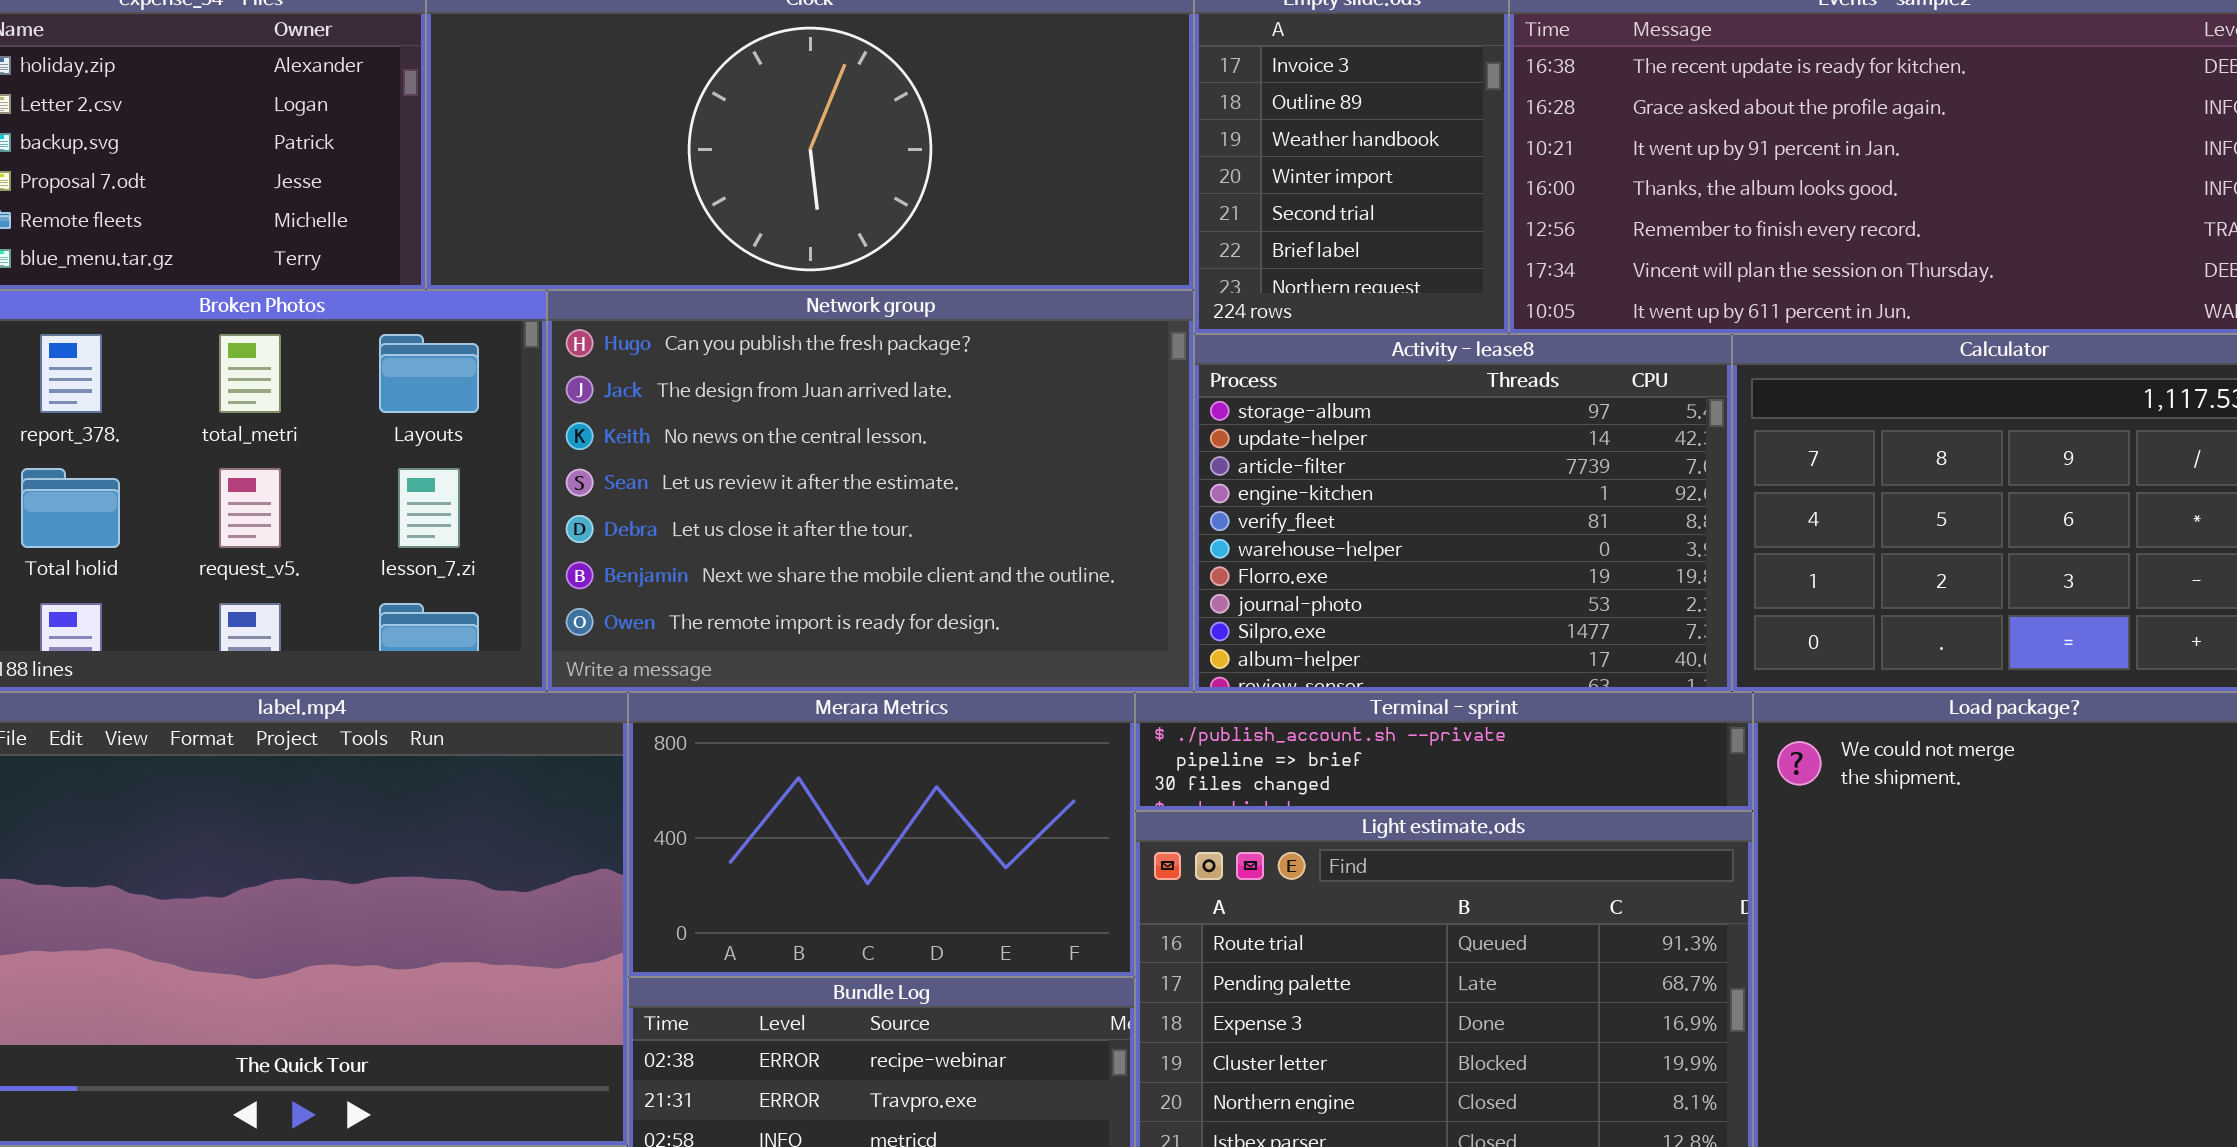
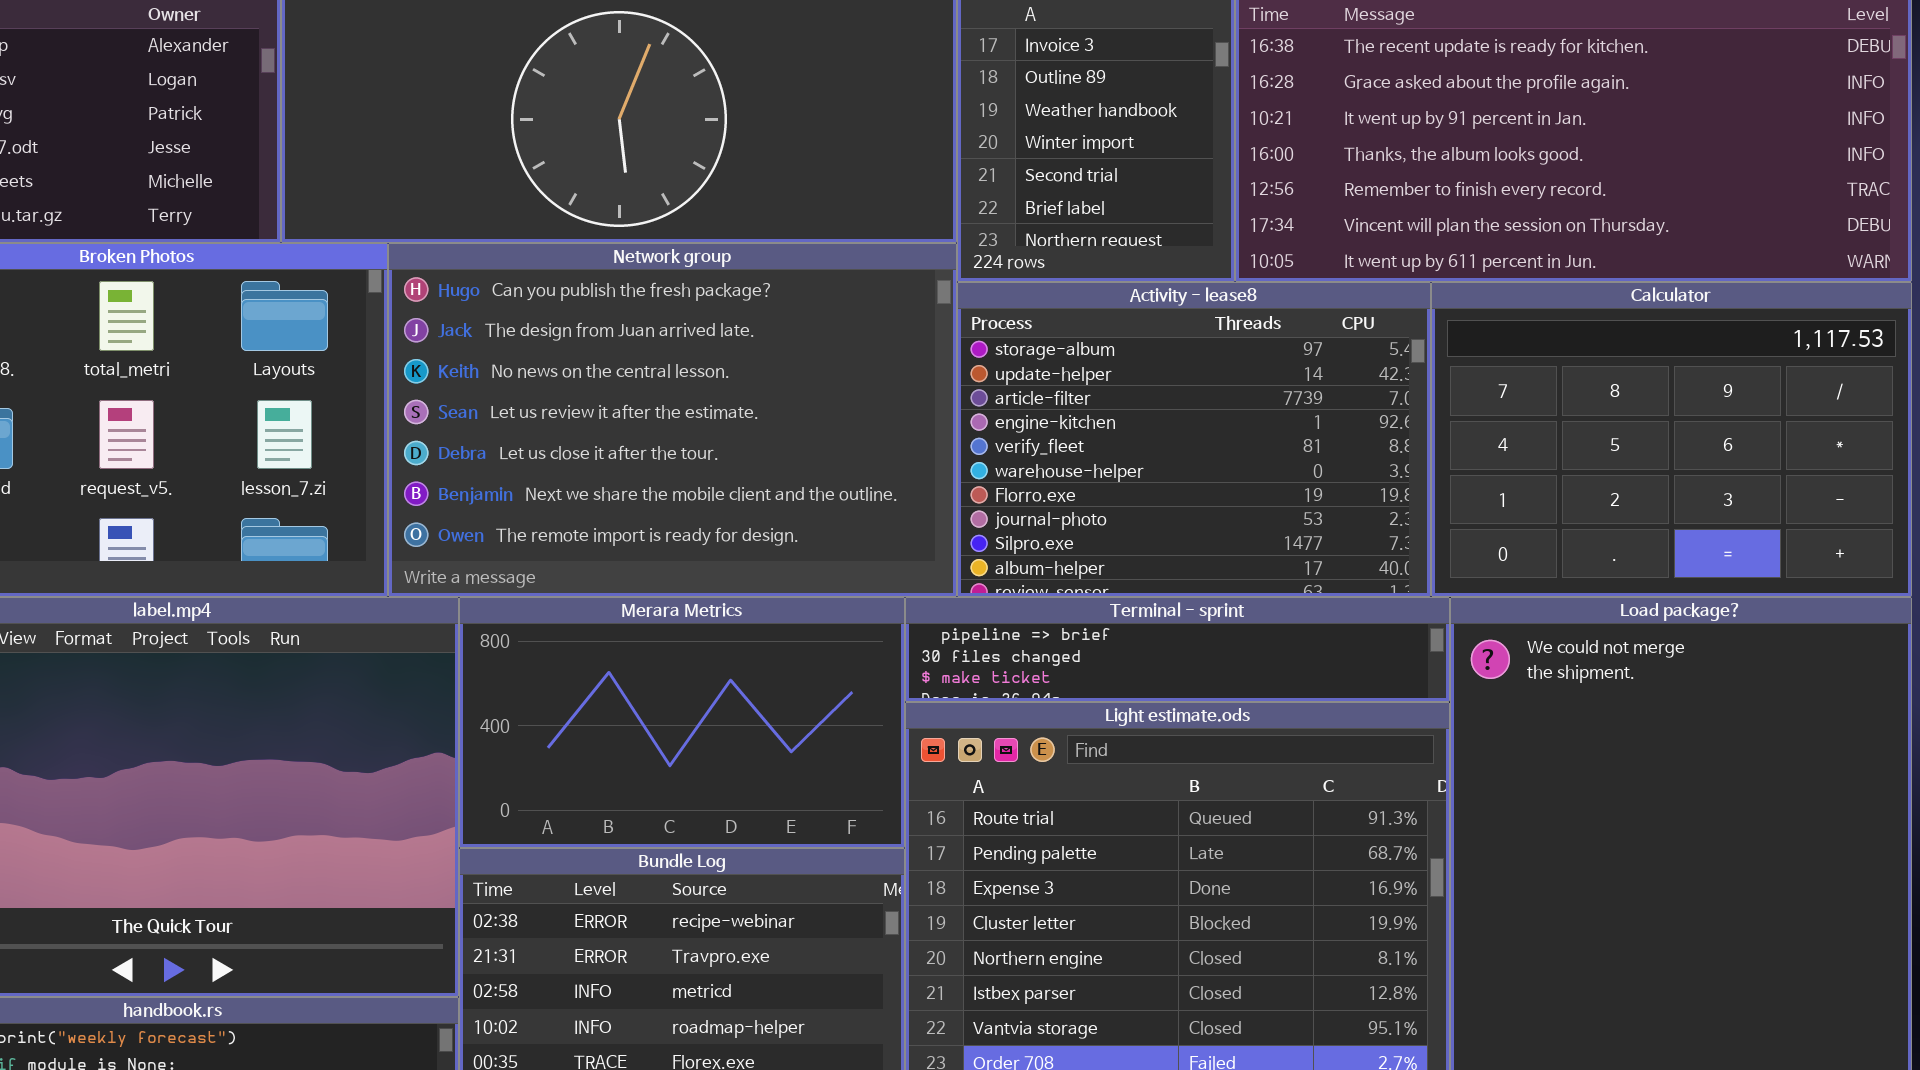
Terminal - sprint: [1135,692,1753,811] -> [905,597,1450,702], scrolled down 1 row

